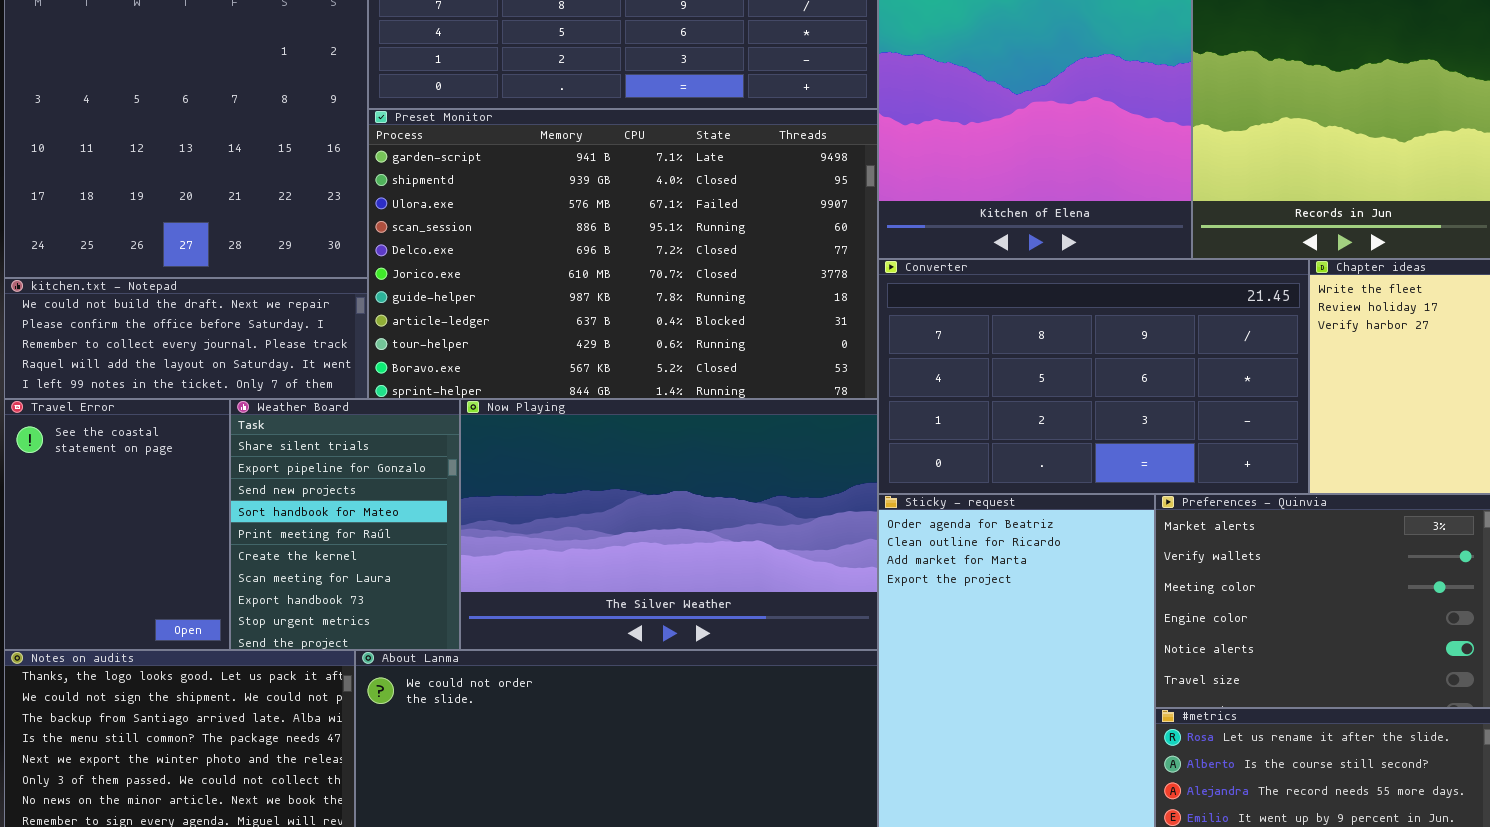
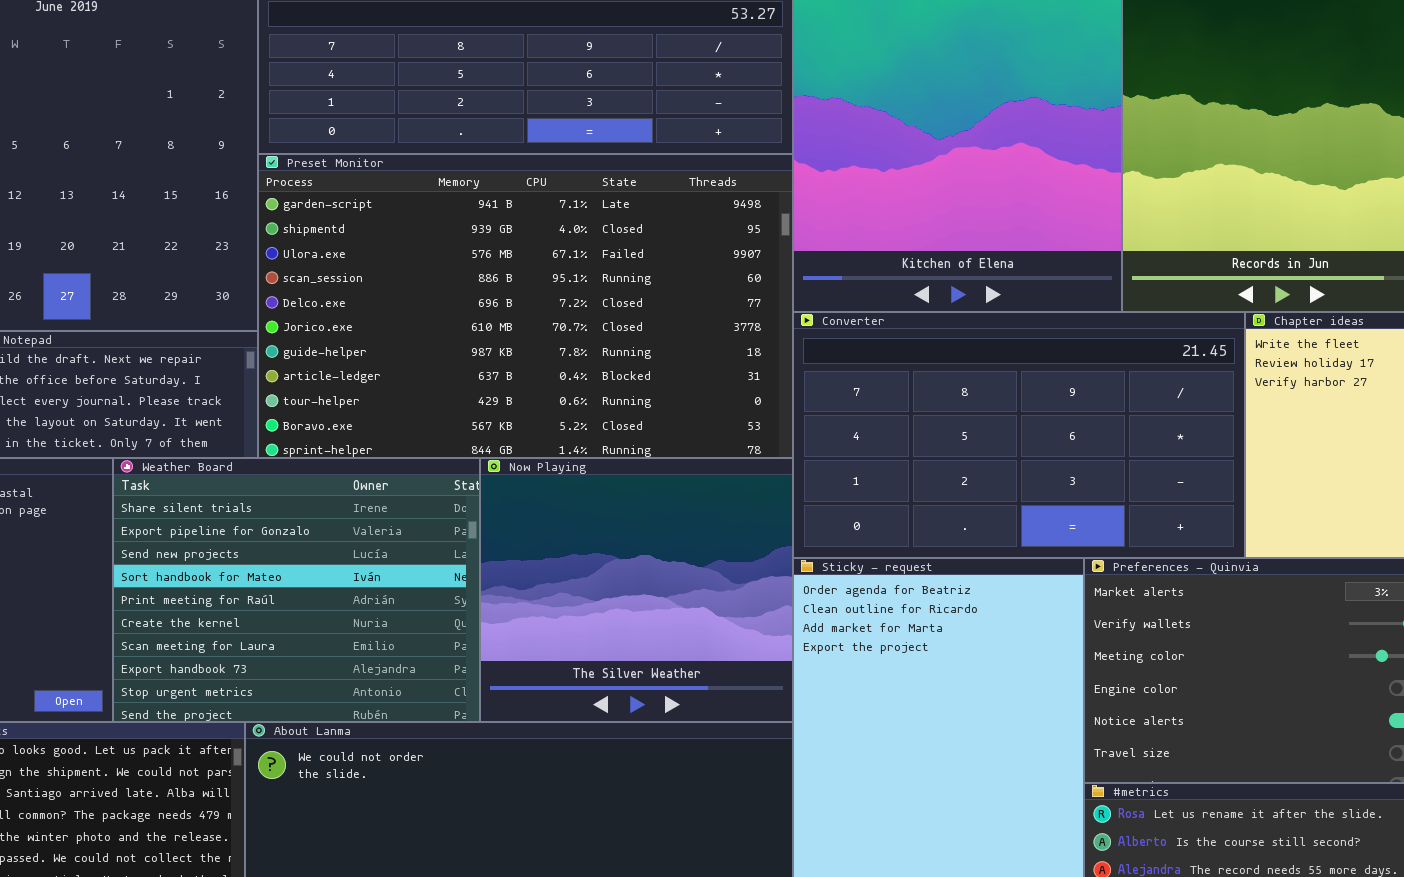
Weather Board: [230,399,460,650] -> [113,458,480,722], resized
Now Playing: [460,399,878,650] -> [480,458,793,722], resized

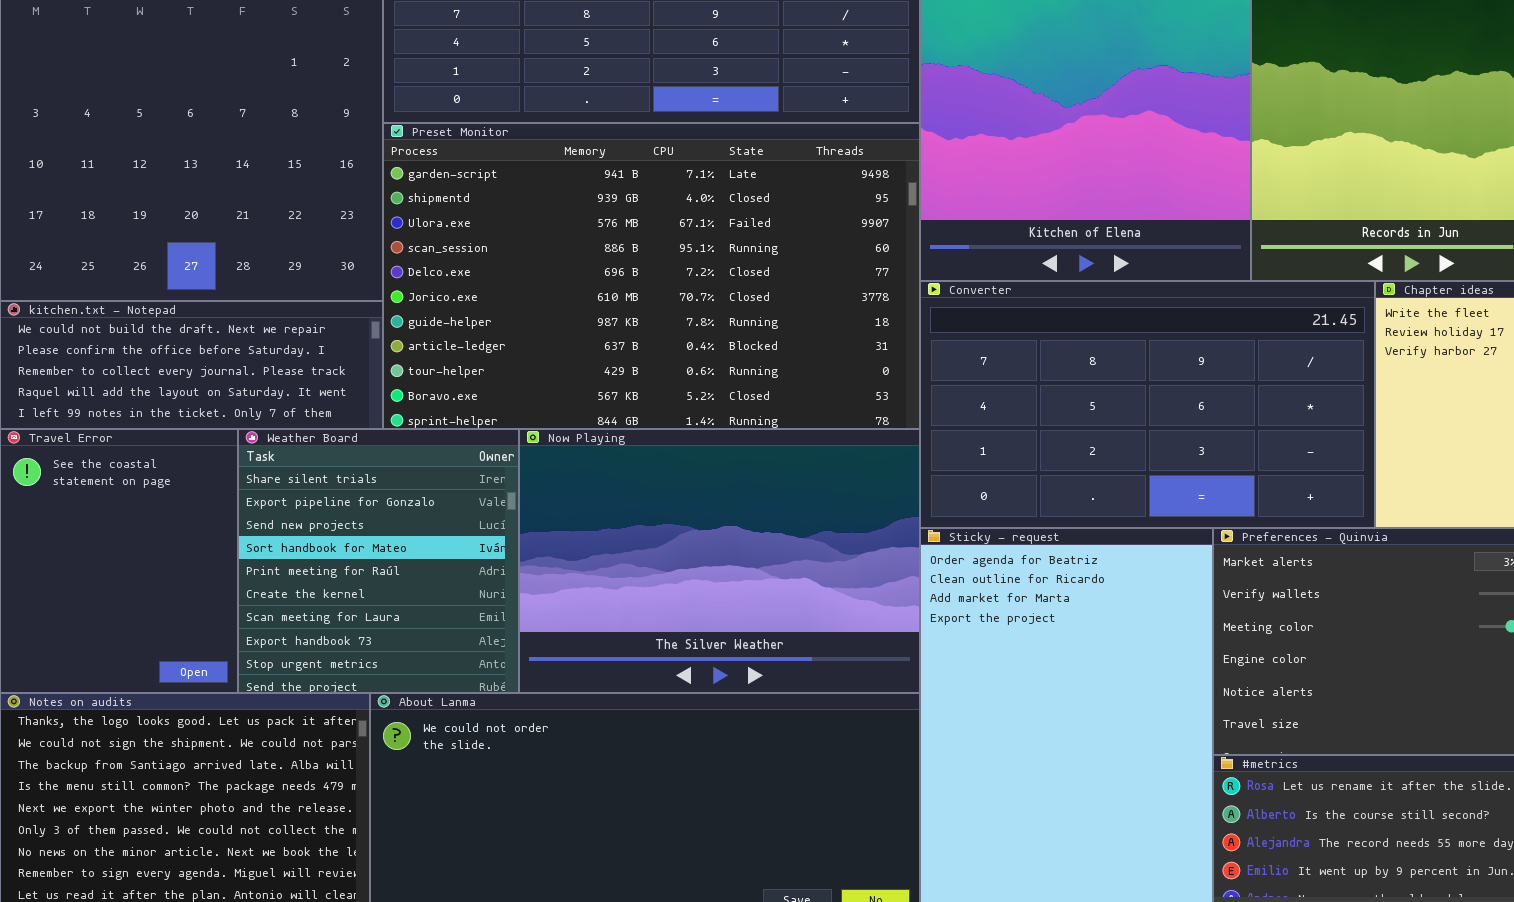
Weather Board: [113,458,480,722] -> [238,429,519,693], resized
Now Playing: [480,458,793,722] -> [519,429,920,693], resized

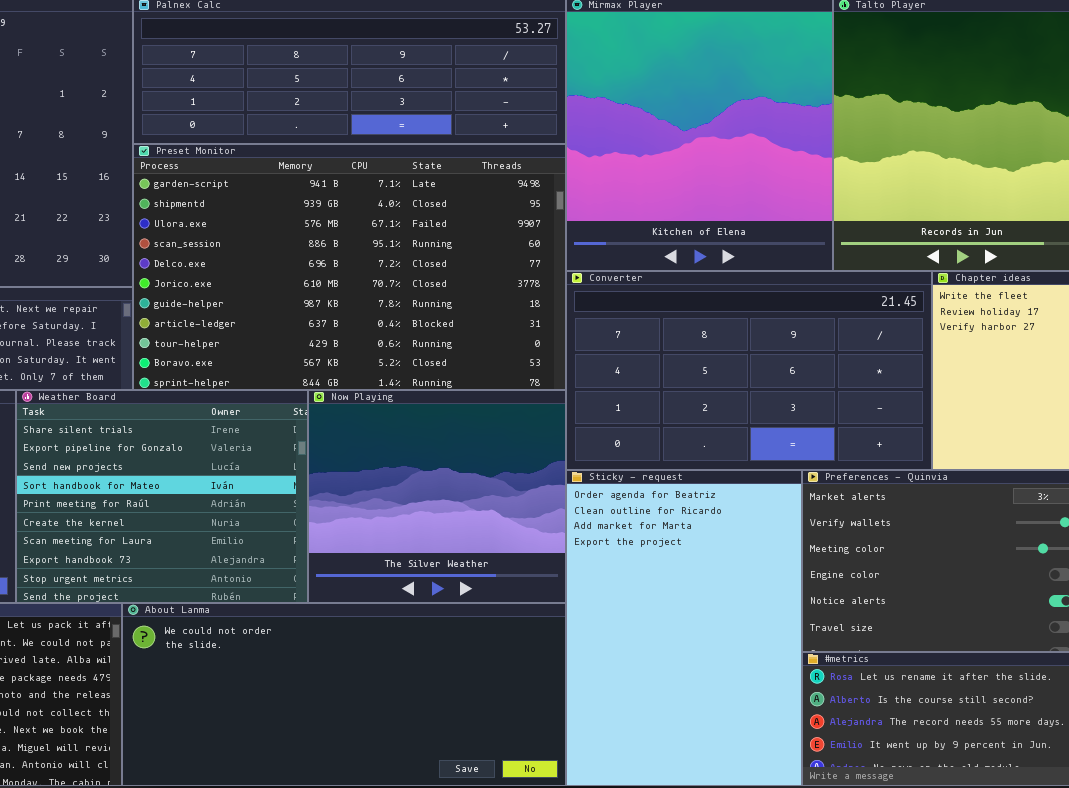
Weather Board: [238,429,519,693] -> [16,390,308,603], resized
Now Playing: [519,429,920,693] -> [308,390,566,603], resized

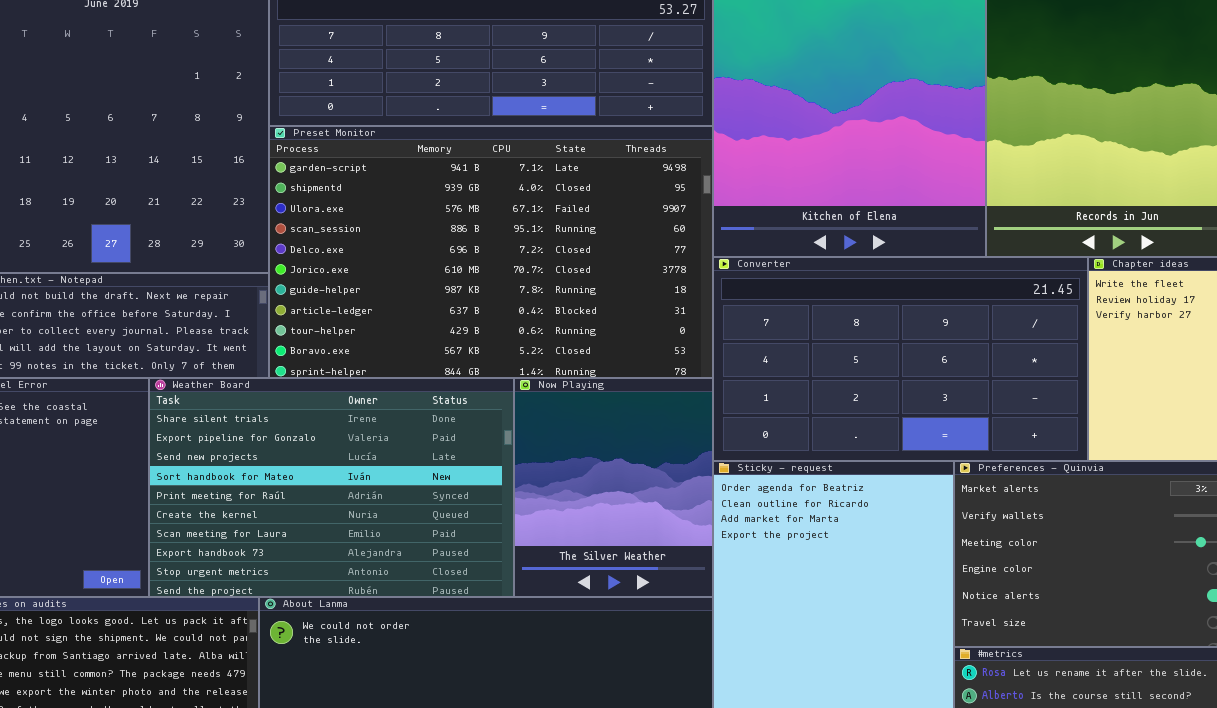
Weather Board: [16,390,308,603] -> [149,378,514,597], resized
Now Playing: [308,390,566,603] -> [514,378,713,597], resized

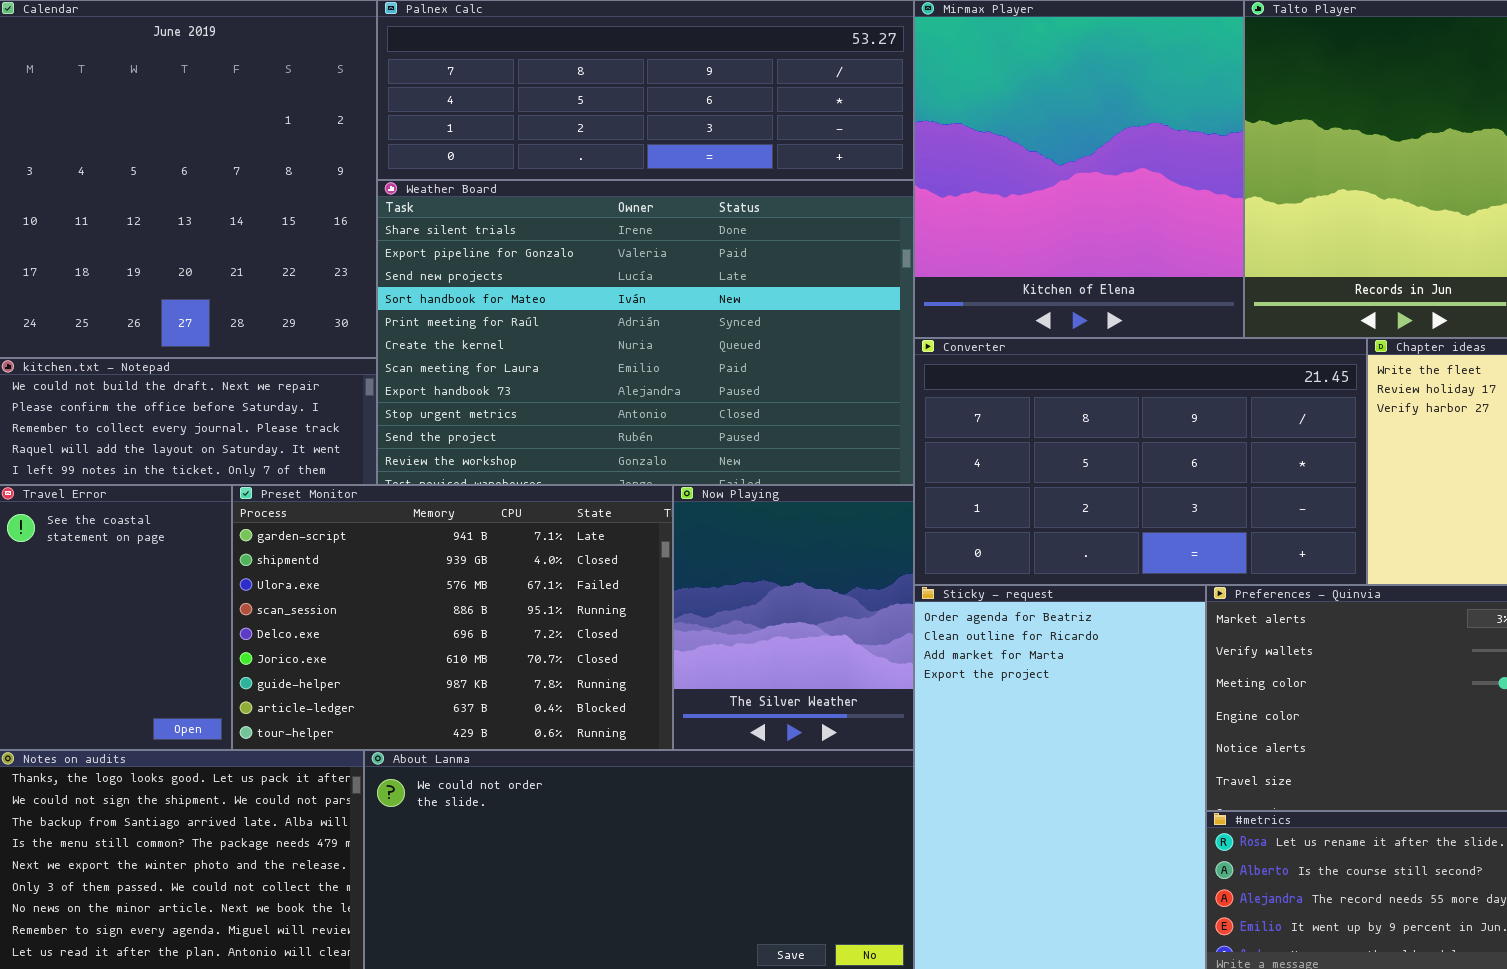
Preset Monitor: [269,126,713,378] -> [232,485,673,750], moved, resized
Weather Board: [149,378,514,597] -> [377,180,914,485], moved, resized

